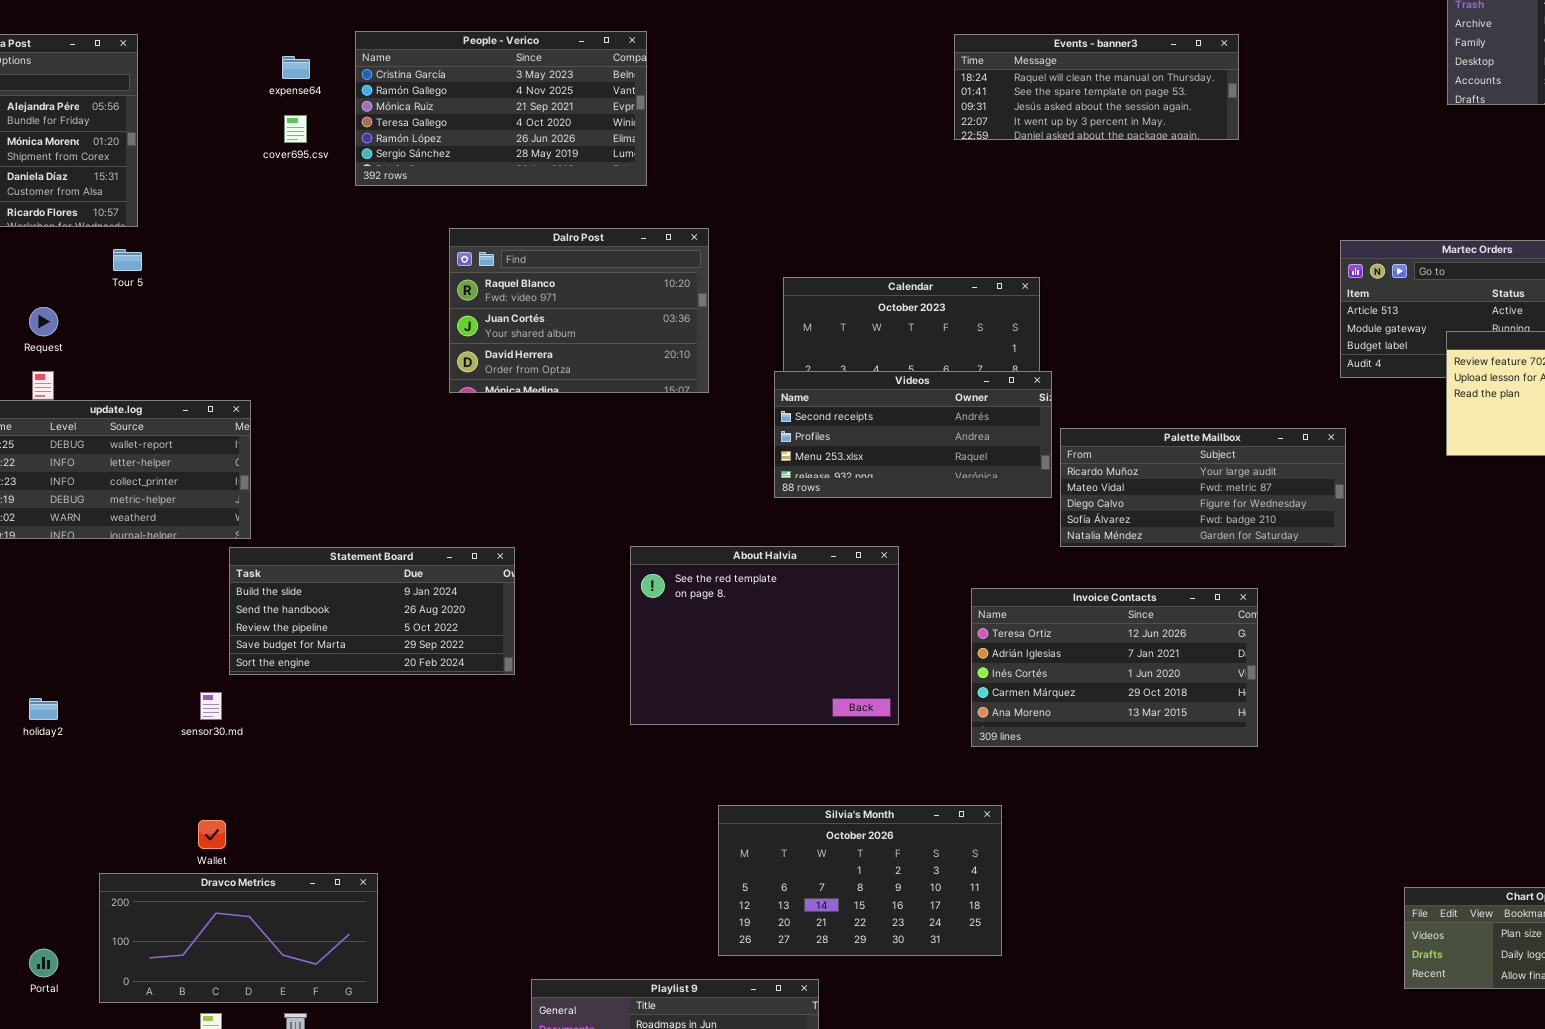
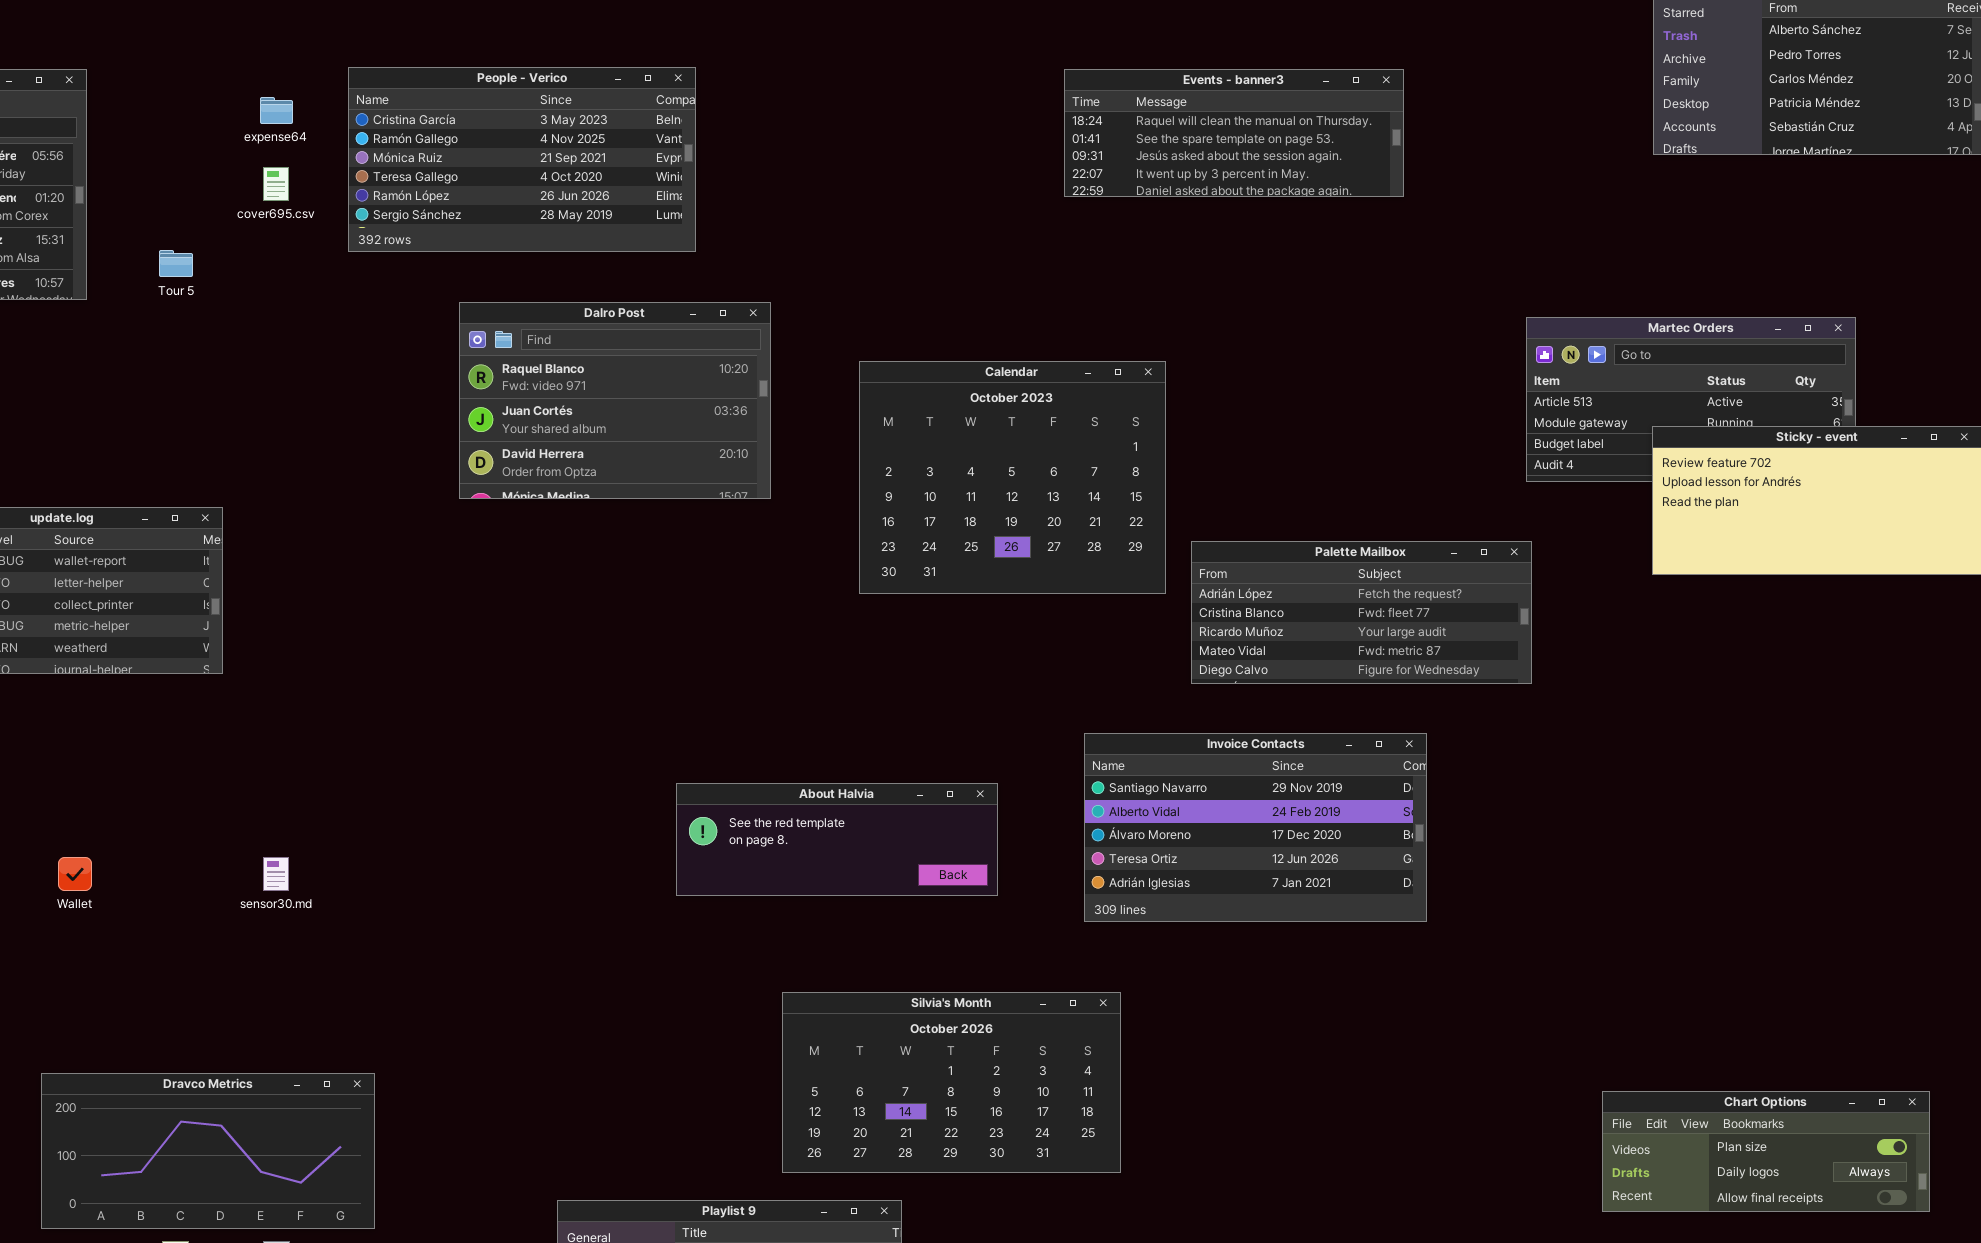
Tour 5: [113,249,142,271] -> [159,250,193,277], moved
Videos: [774,371,1052,498] -> none, closed
Palette Mailbox: [1060,428,1346,547] -> [1191,541,1532,684], scrolled up 2 rows
About Halvia: [630,546,899,725] -> [676,783,998,896], resized
Statement Board: [229,547,515,675] -> none, closed
Invoice Contacts: [971,588,1258,747] -> [1084,733,1427,922], scrolled up 3 rows
sensor30.md: [200,692,222,720] -> [263,857,289,891], moved
Wallet: [198,820,226,849] -> [58,857,92,891], moved

